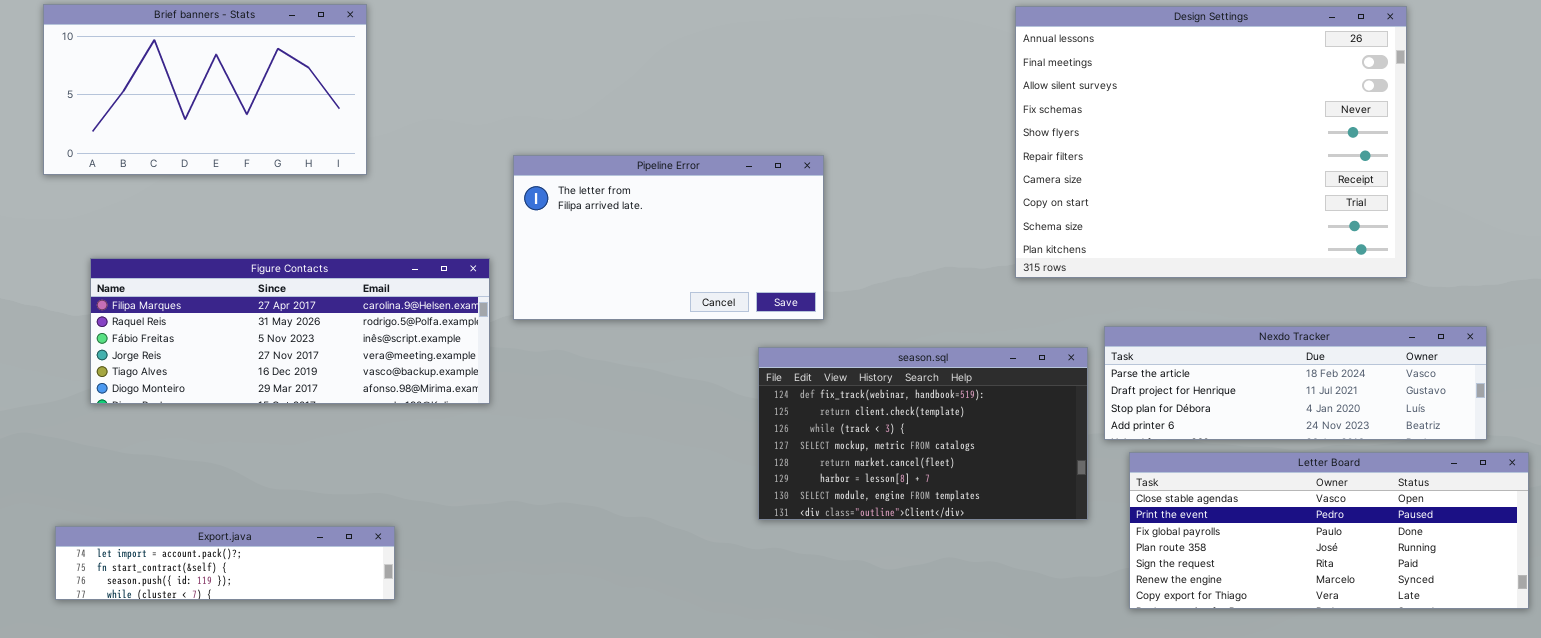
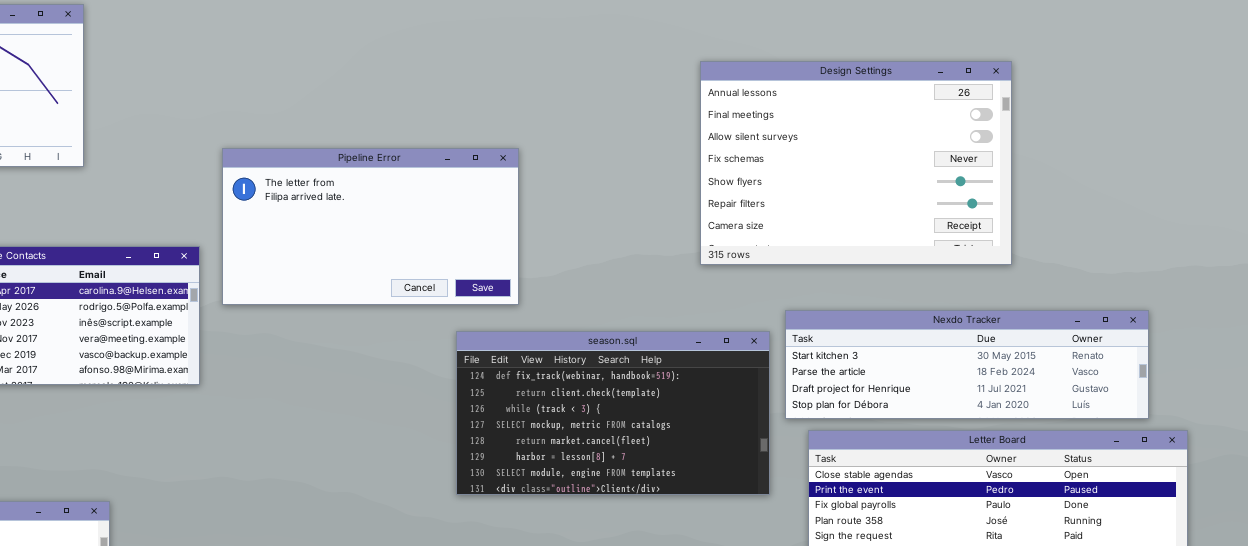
Design Settings: [1015,6,1407,278] -> [700,61,1012,265], resized
Nexdo Tracker: [1104,326,1487,440] -> [785,310,1149,419], scrolled up 1 row

